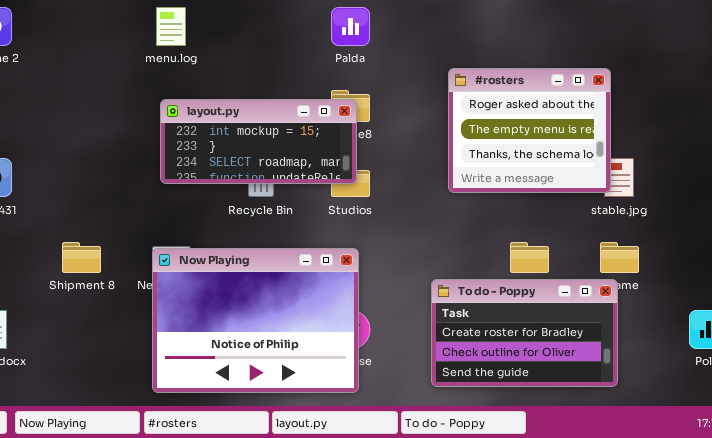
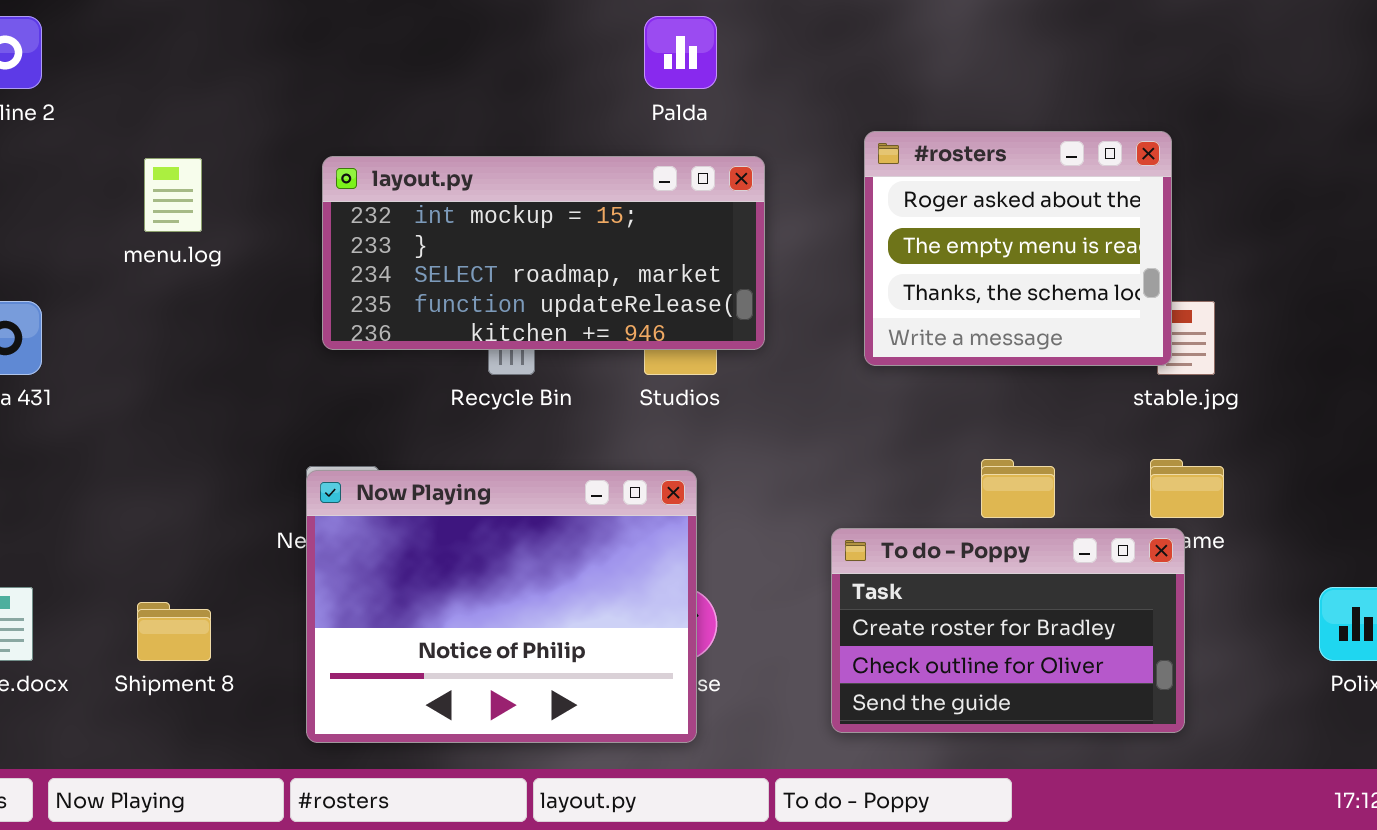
menu.log: [156,7,186,46] -> [144,158,202,232], moved
layout.py: [160,99,357,184] -> [322,156,765,350], resized
Shipment 8: [62,242,101,273] -> [137,602,211,661], moved

